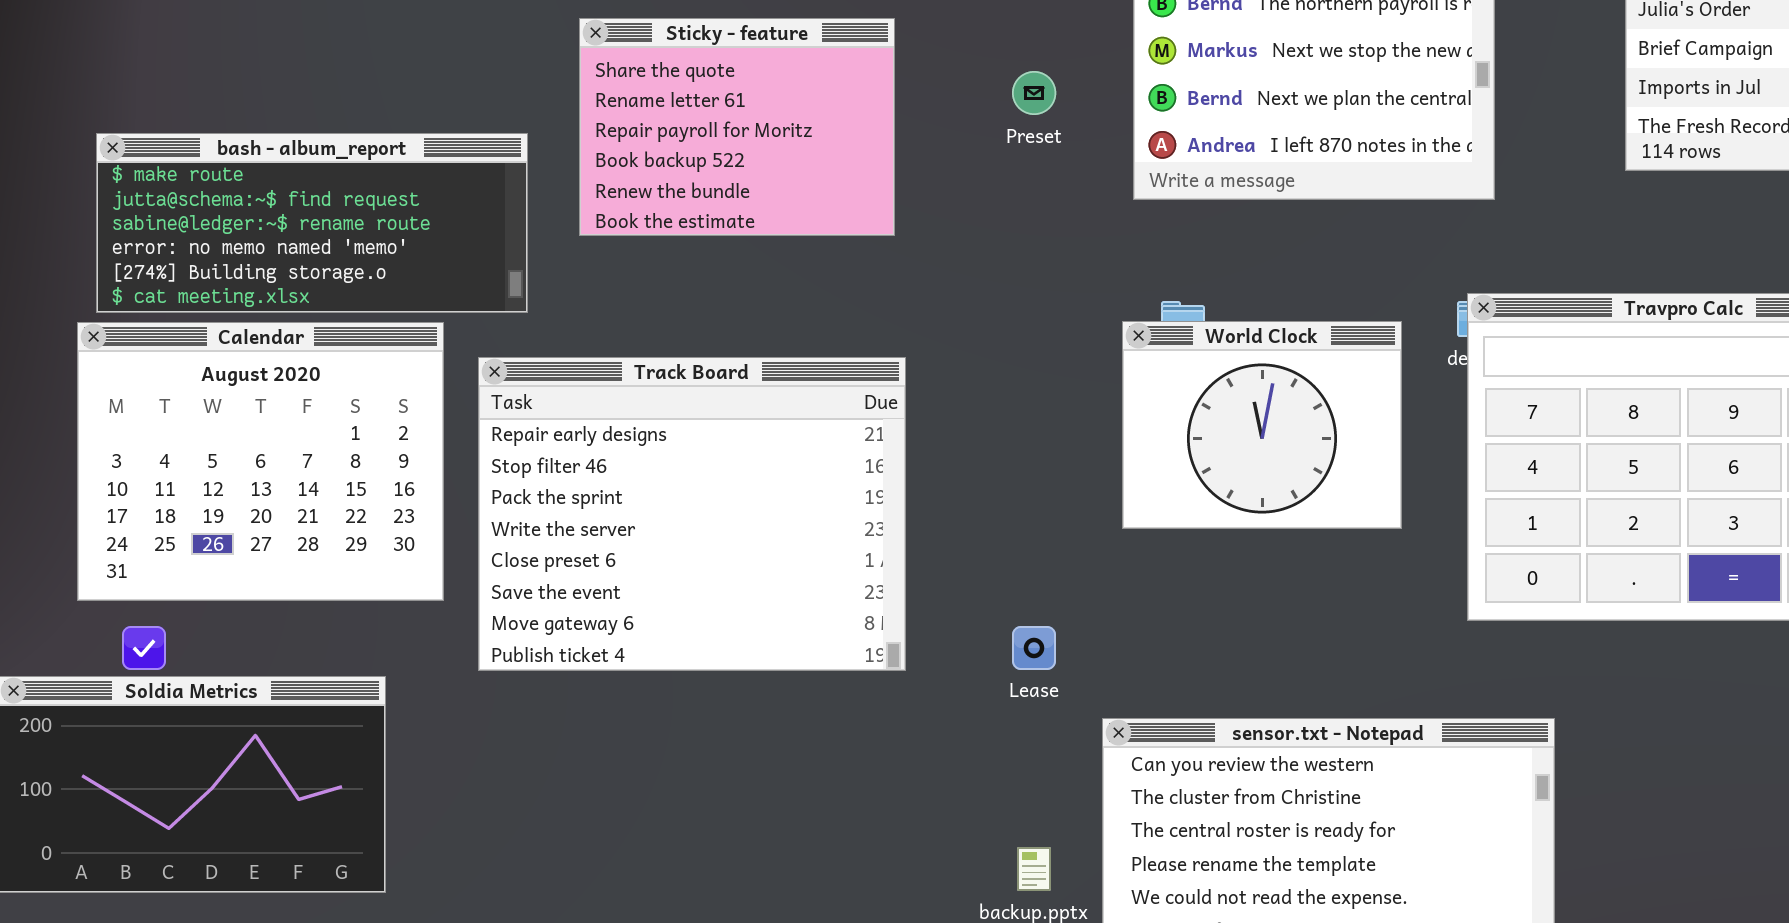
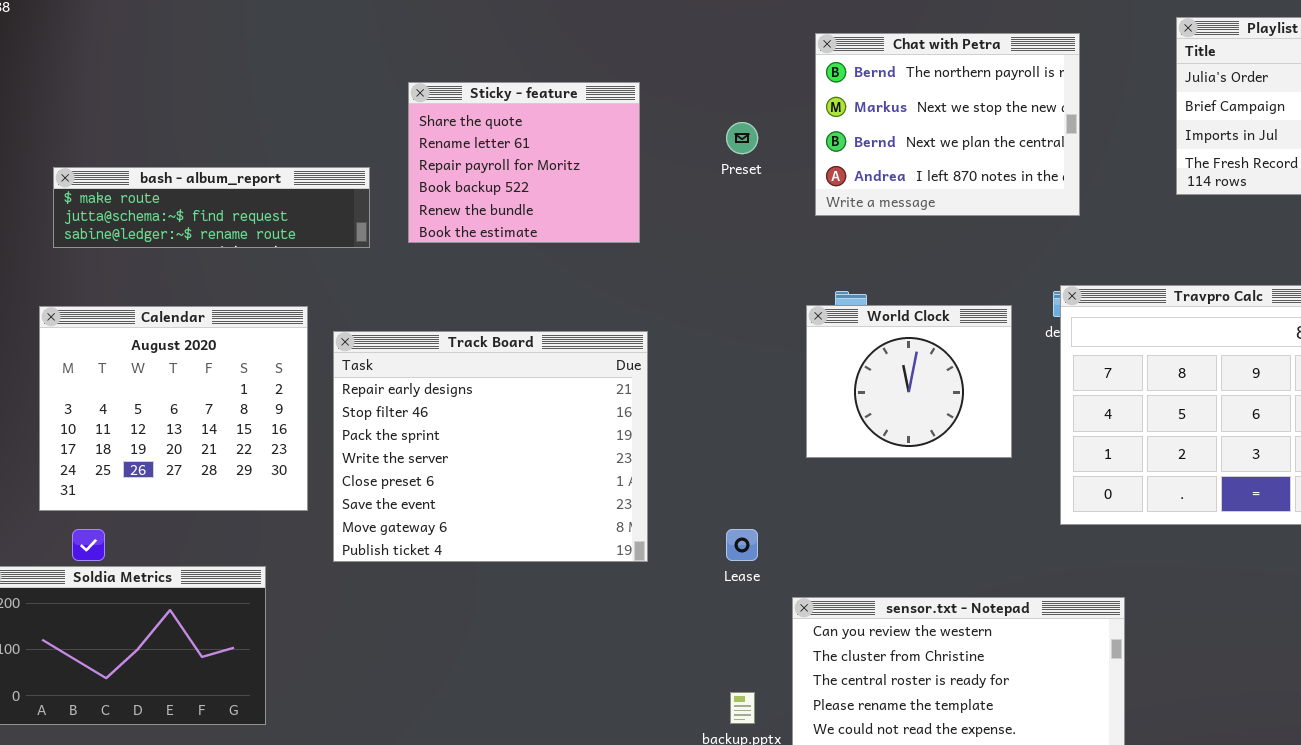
bash - album_report: [96,133,528,313] -> [53,167,370,248], resized

